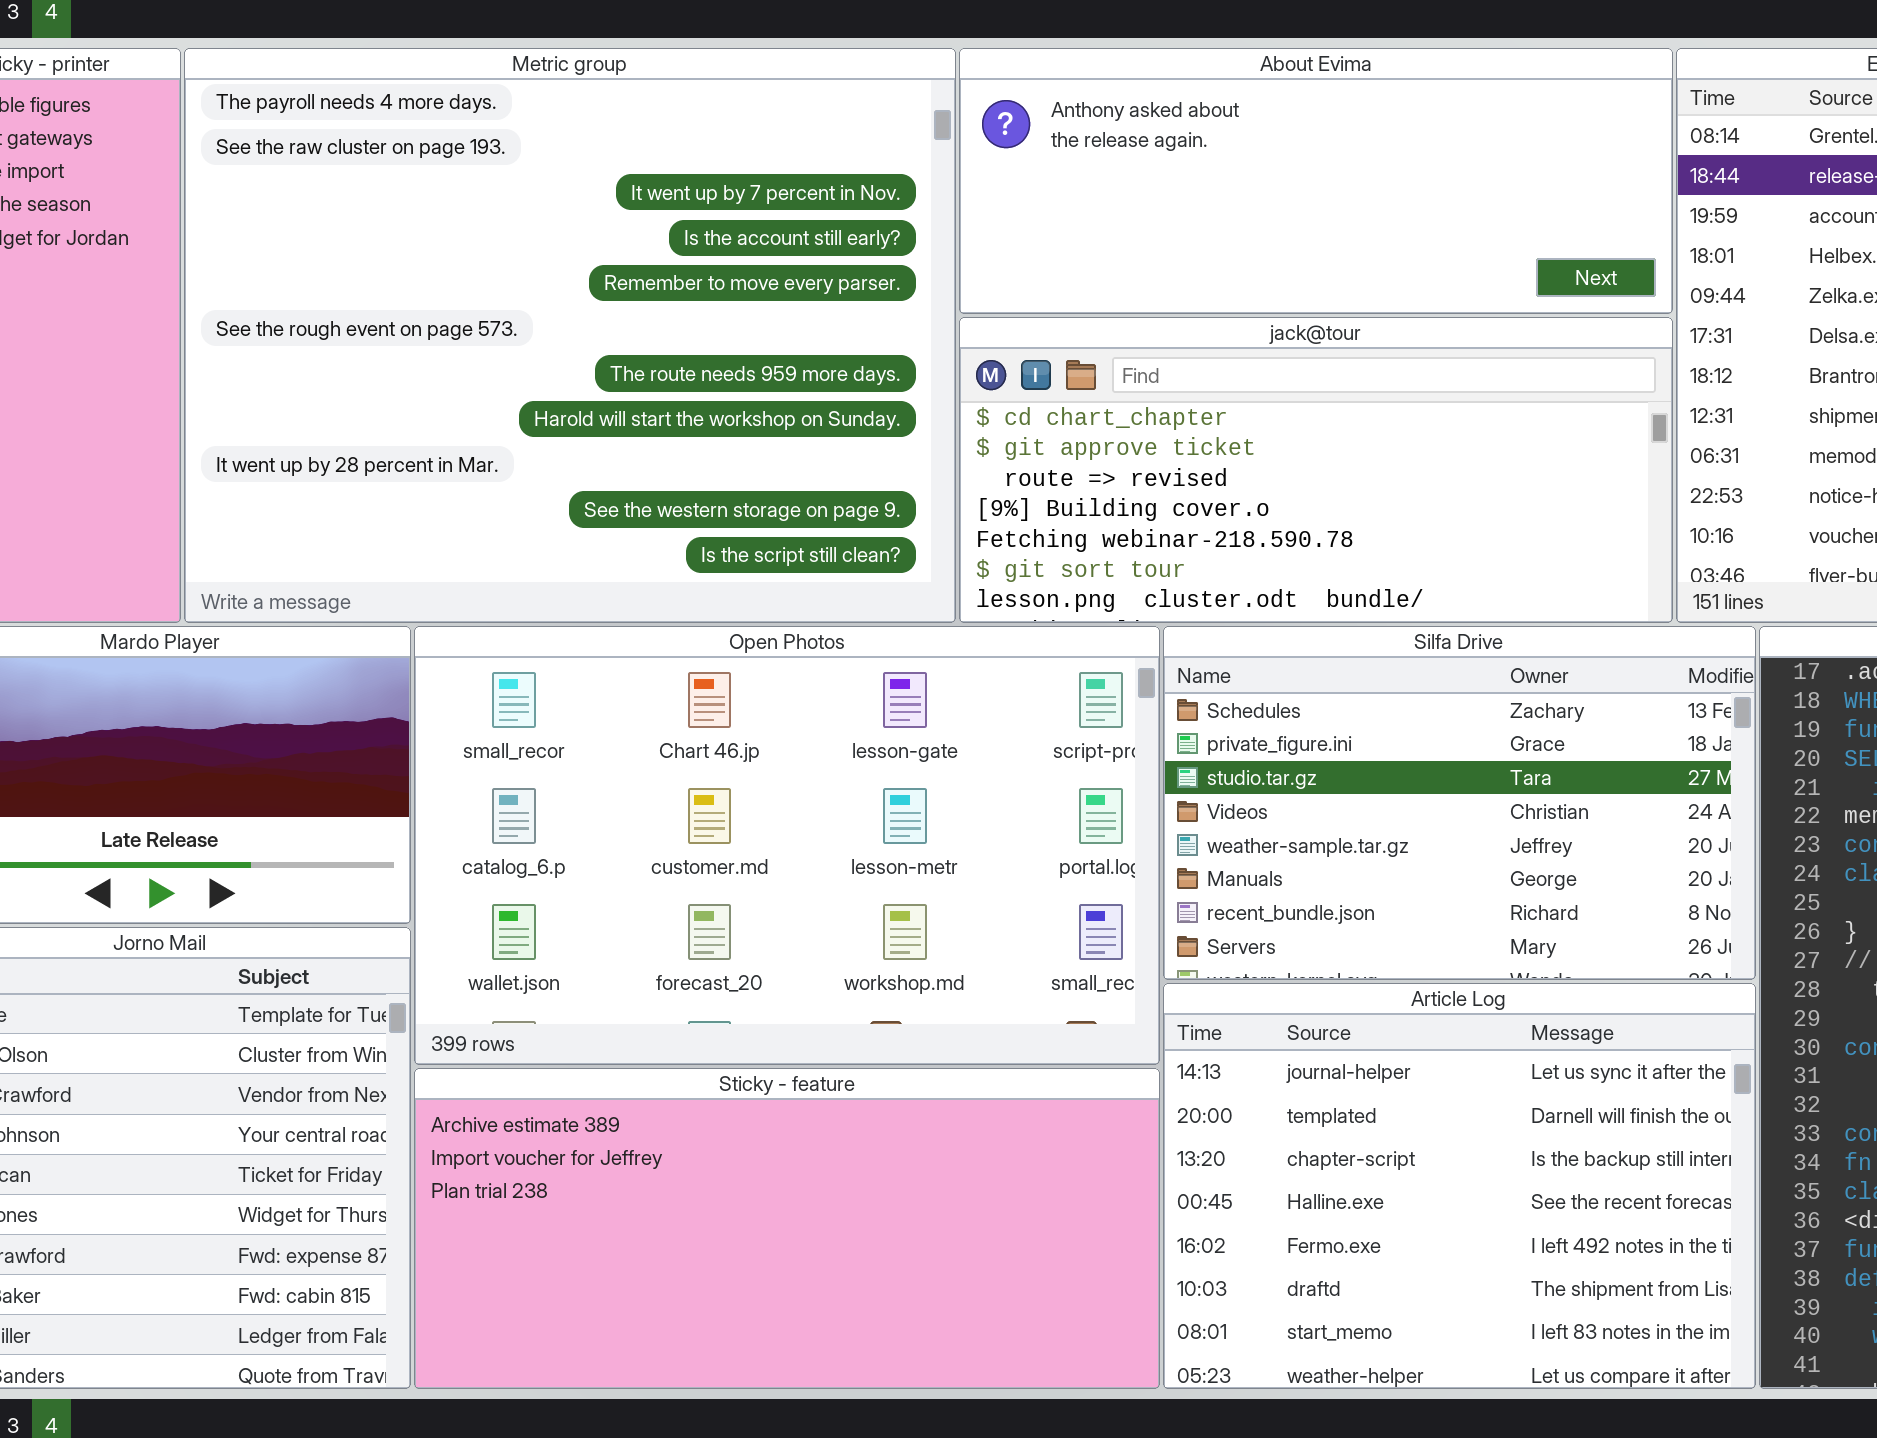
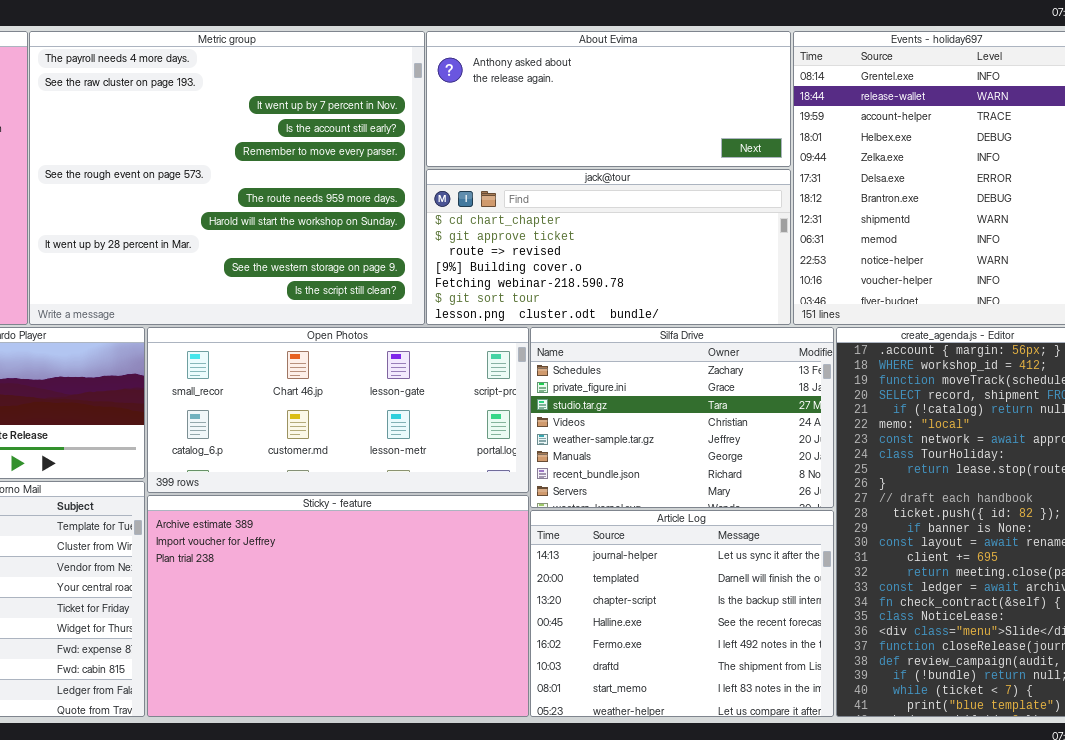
Open Photos: [414,626,1160,1065] -> [147,327,529,493], resized
Sticky - feature: [414,1068,1160,1389] -> [147,495,529,717], resized

